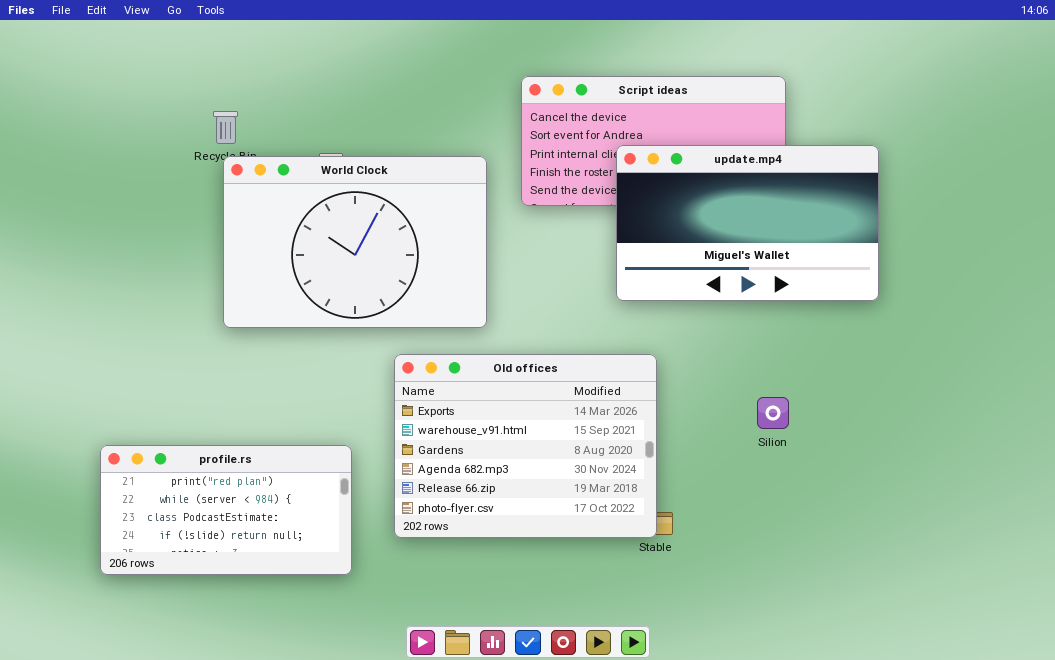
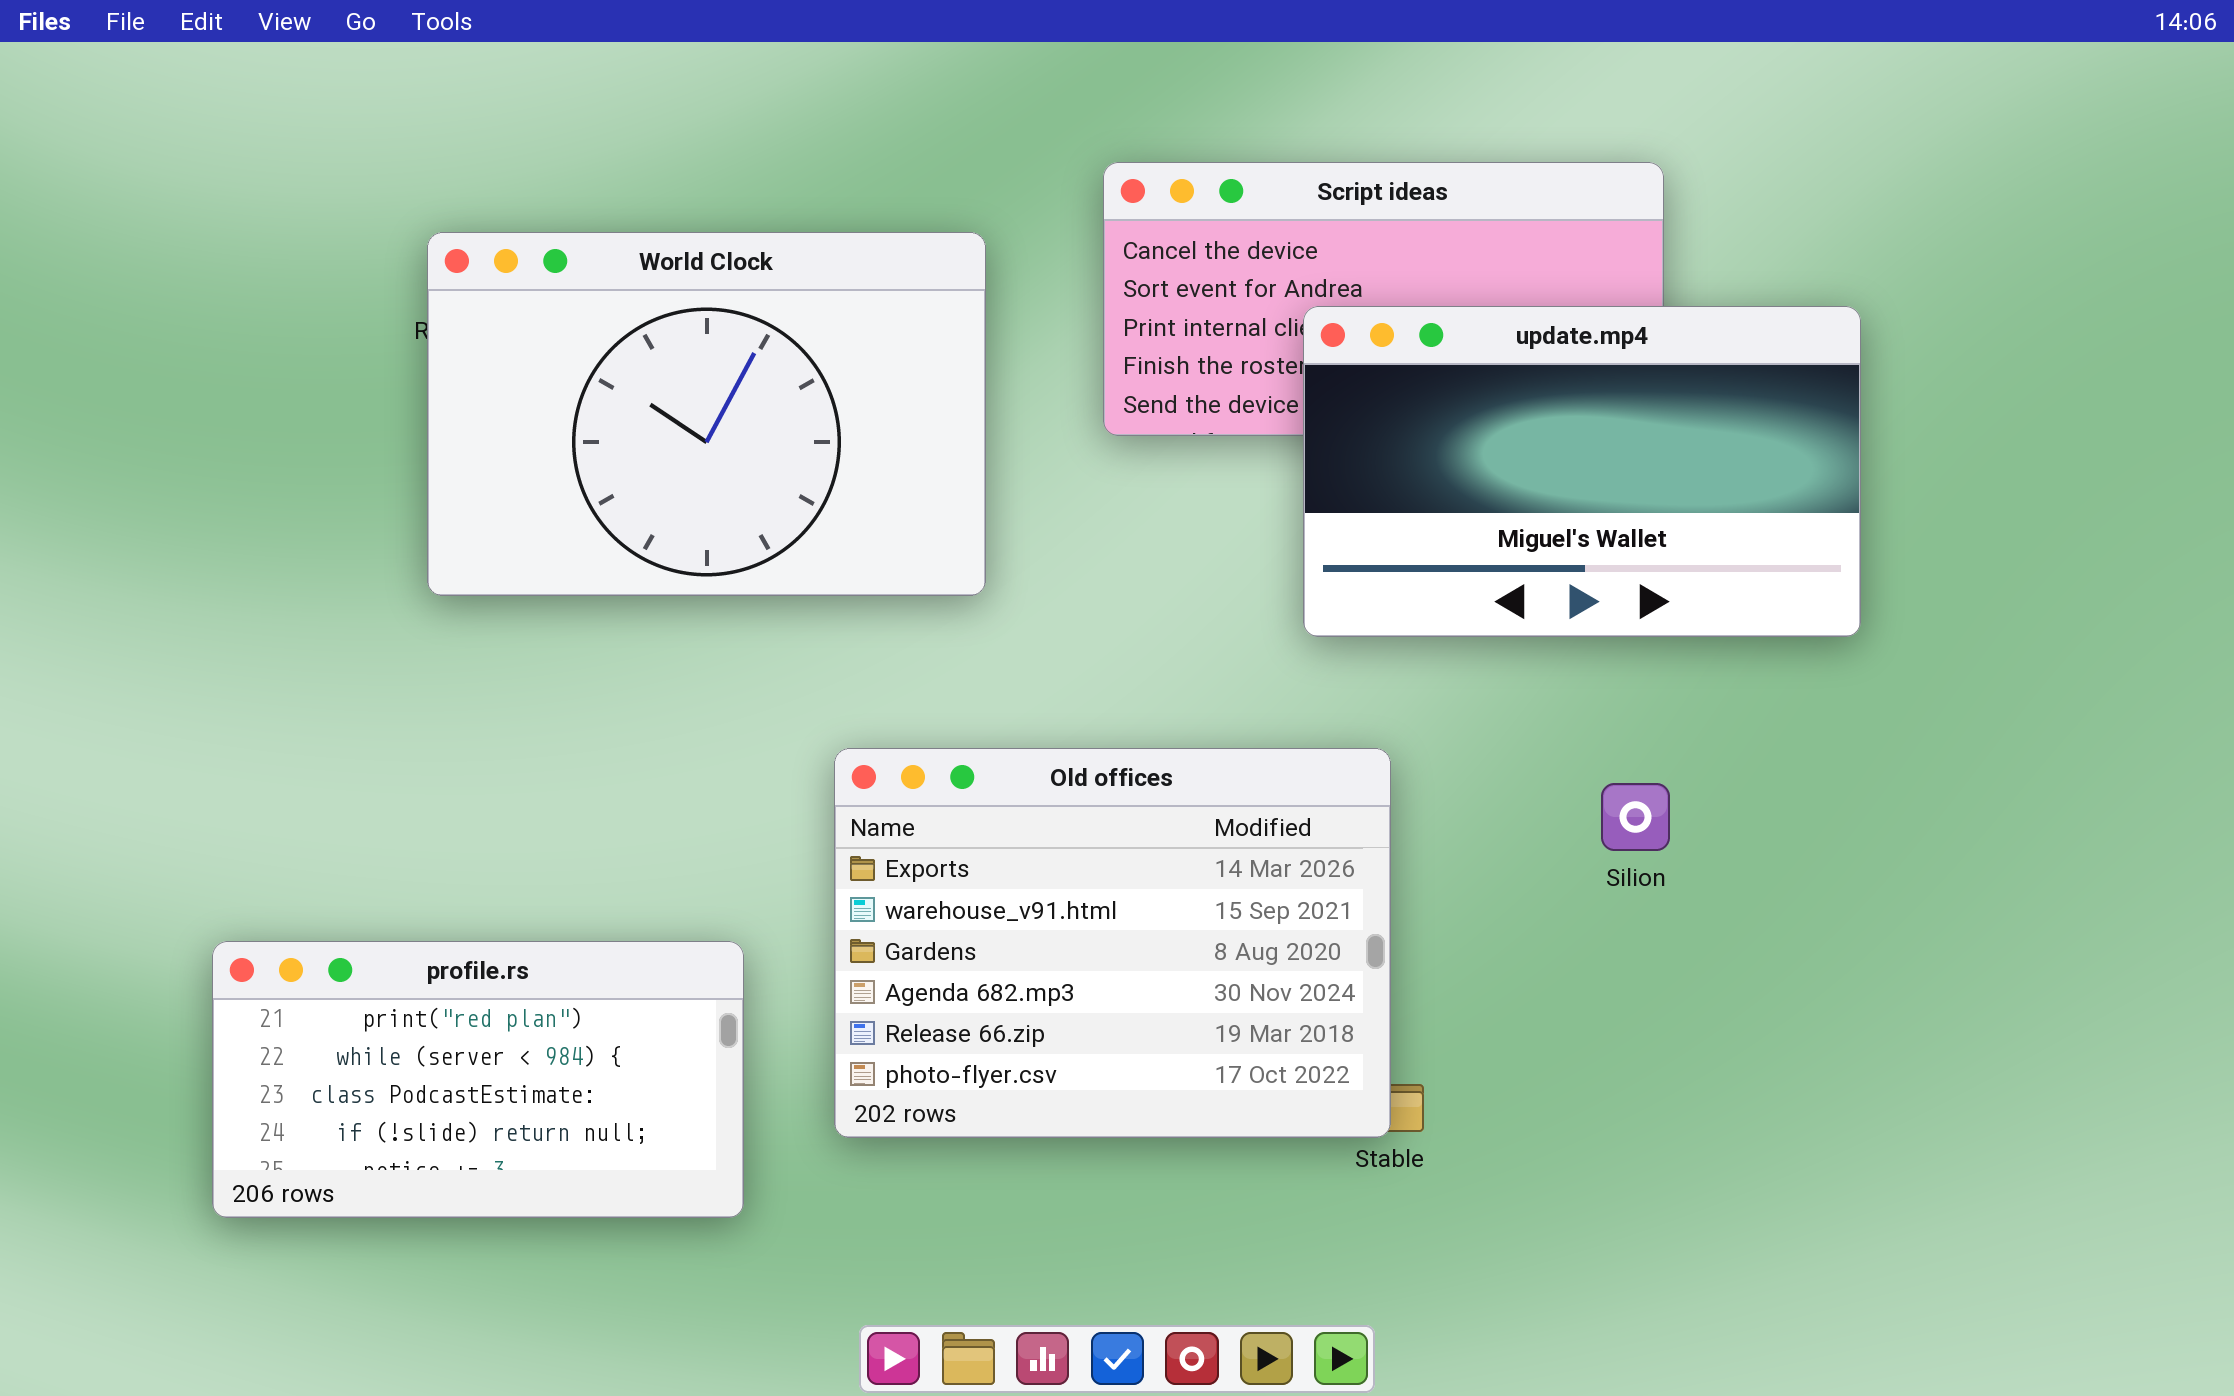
World Clock: [223,156,487,328] -> [427,232,986,596], moved
Silion: [757,397,789,429] -> [1601,783,1670,851], moved

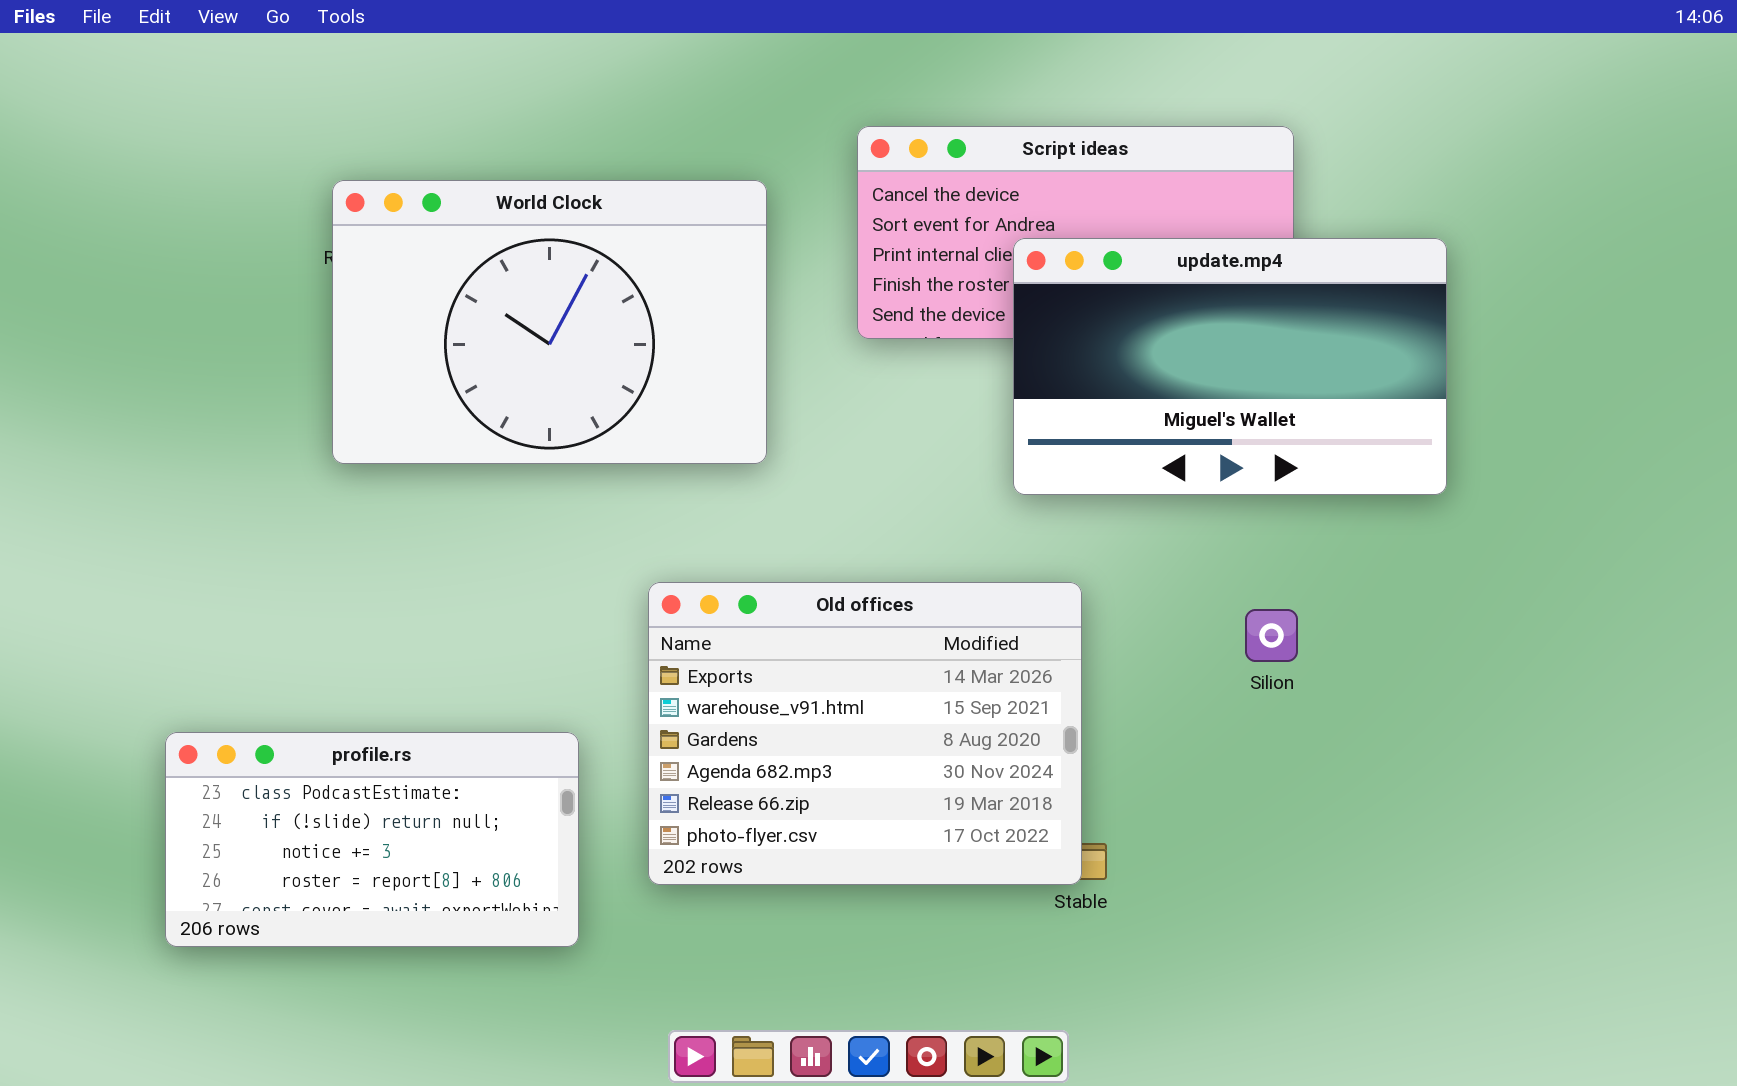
profile.rs: [212,941,744,1218] -> [165,732,579,947], scrolled down 2 rows

